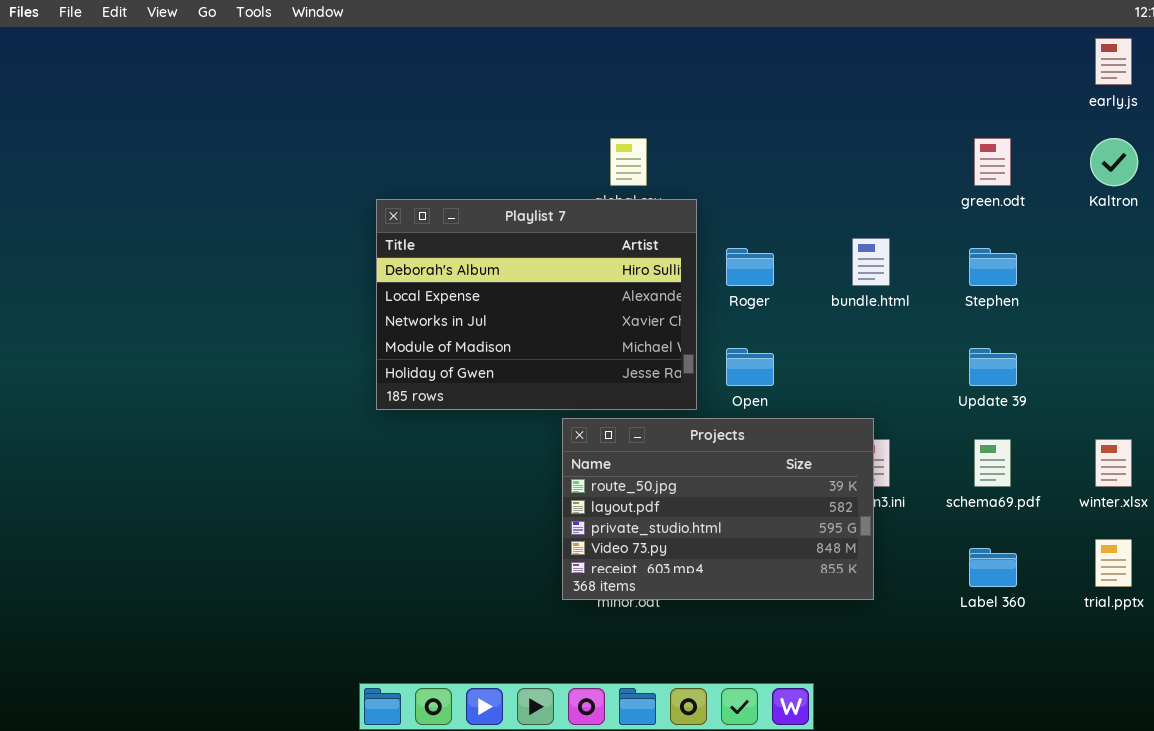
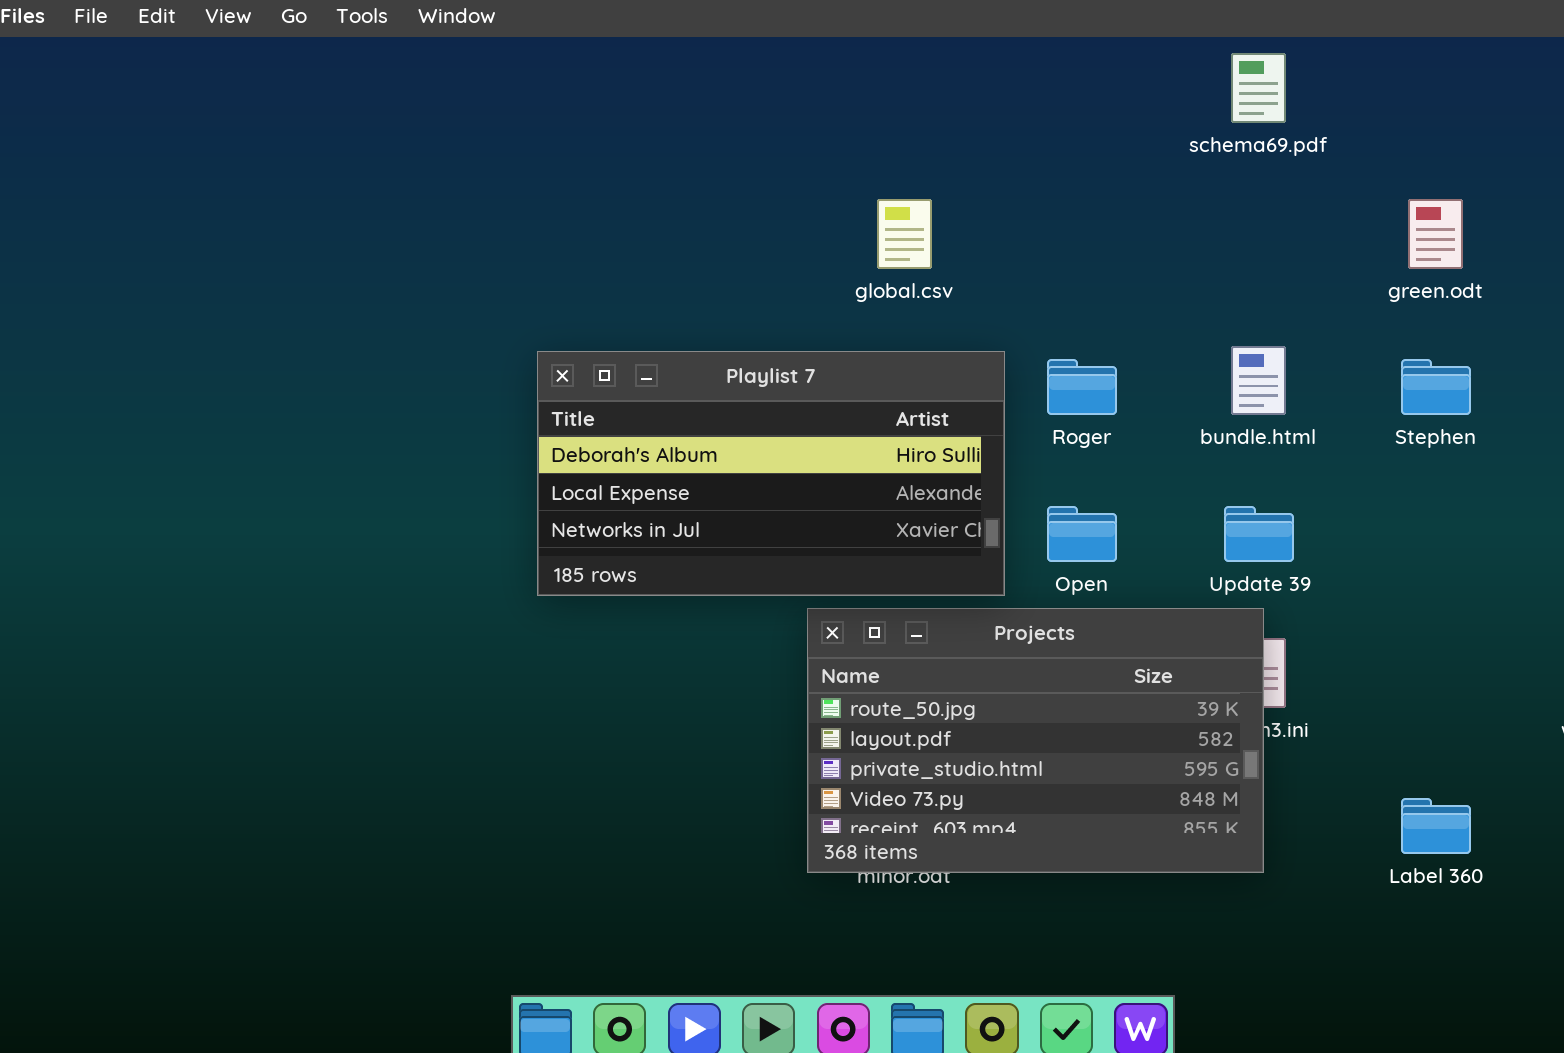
Playlist 7: [376,199,697,410] -> [537,351,1005,596], resized
Update 39: [969,348,1017,386] -> [1224,506,1294,562], moved
schema69.pdf: [974,439,1011,487] -> [1231,53,1286,123], moved

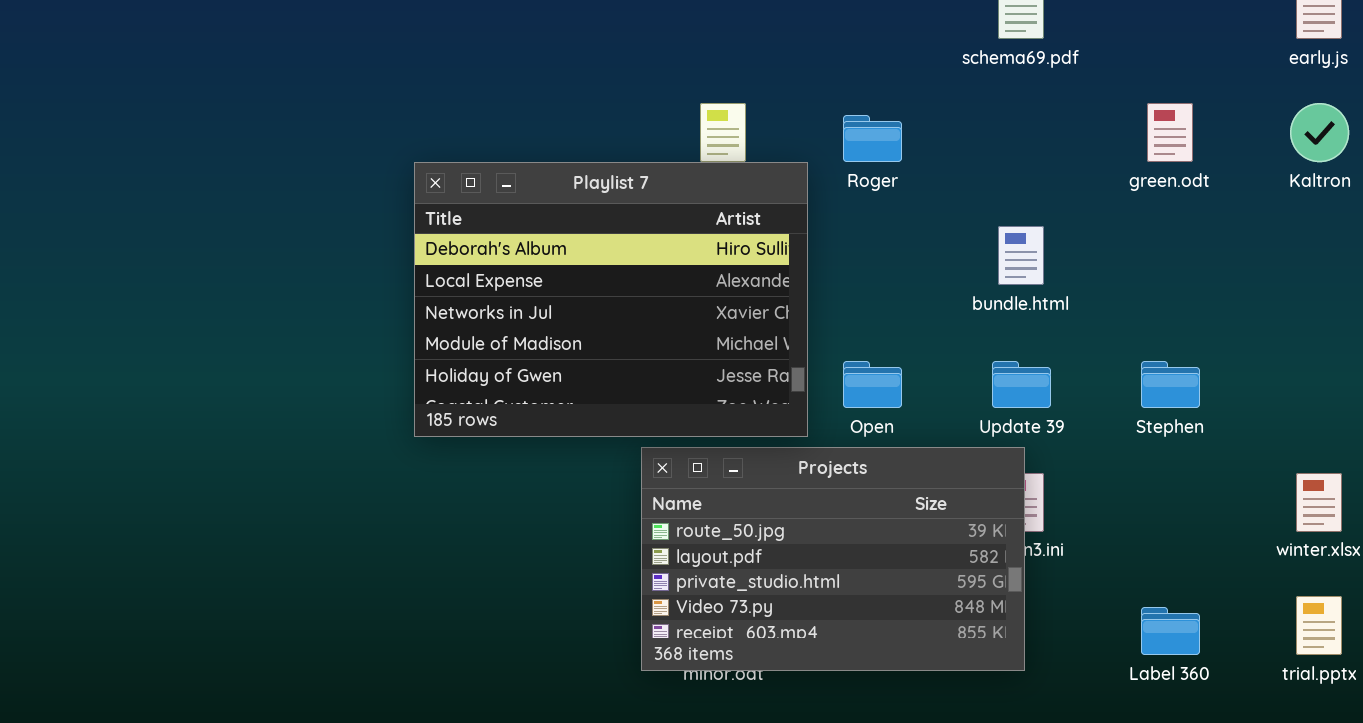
Playlist 7: [537,351,1005,596] -> [414,162,808,437], resized
Roger: [1047,359,1117,415] -> [843,115,902,162], moved
Stephen: [1401,359,1471,415] -> [1141,361,1200,408], moved

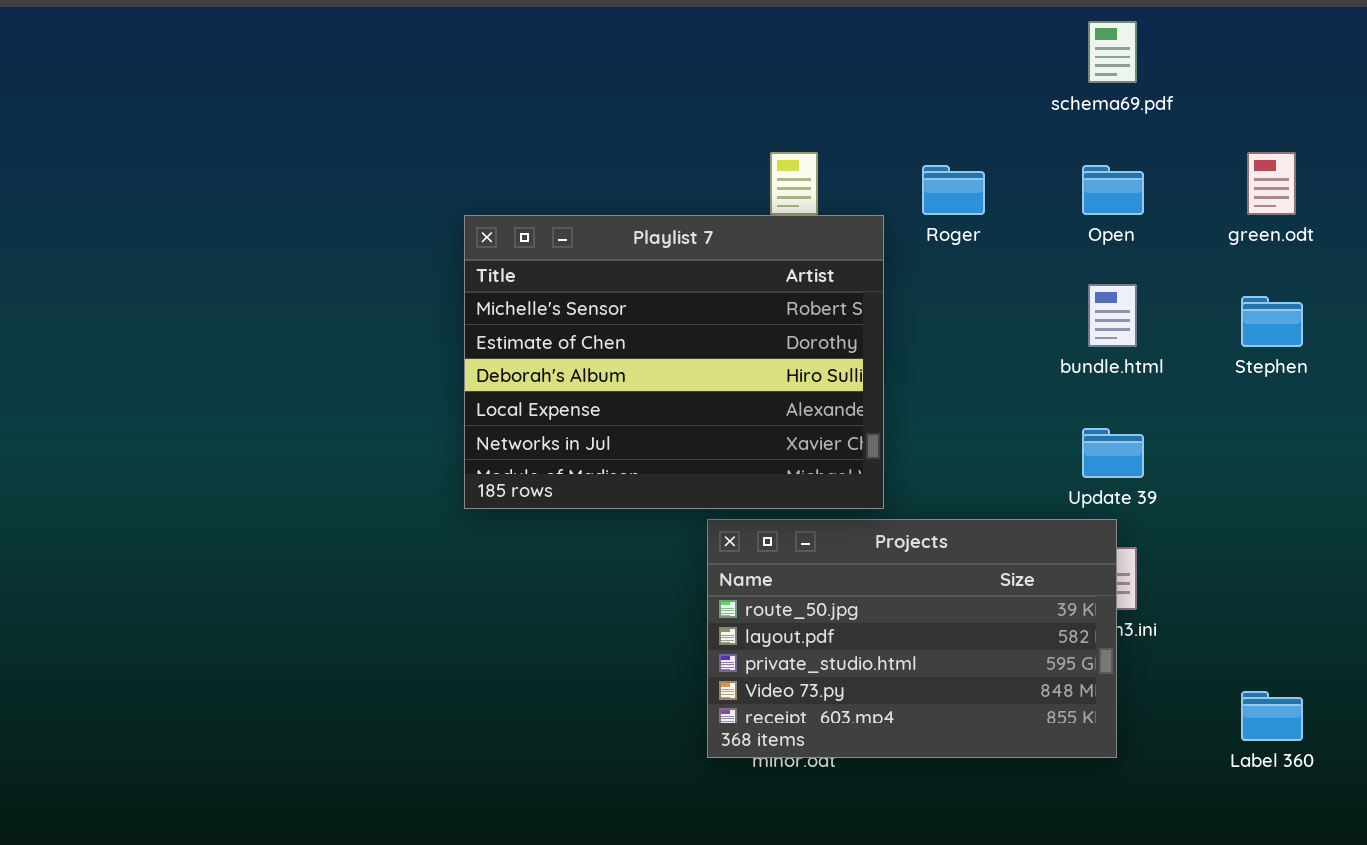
Playlist 7: [414,162,808,437] -> [464,215,884,509], scrolled up 2 rows
Open: [843,361,902,408] -> [1082,165,1144,215], moved
Stephen: [1141,361,1200,408] -> [1241,296,1303,347], moved

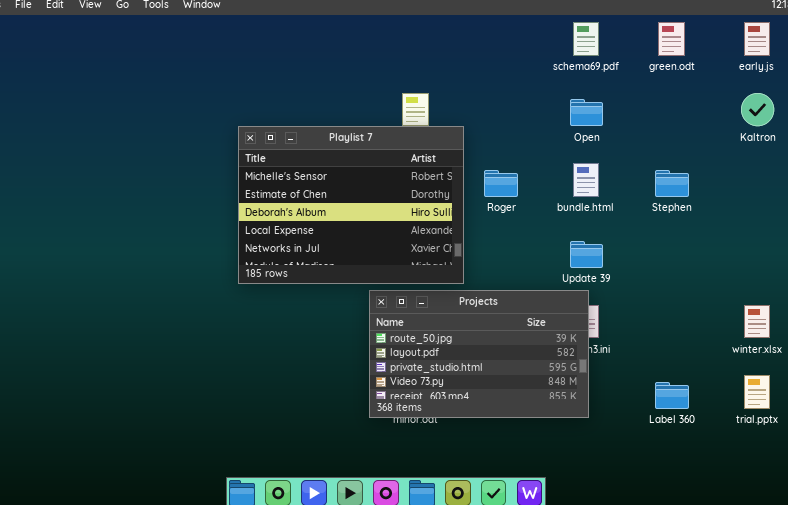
green.odt: [1247,152,1296,215] -> [658,22,685,56], moved
Roger: [922,165,985,215] -> [484,170,518,197], moved

